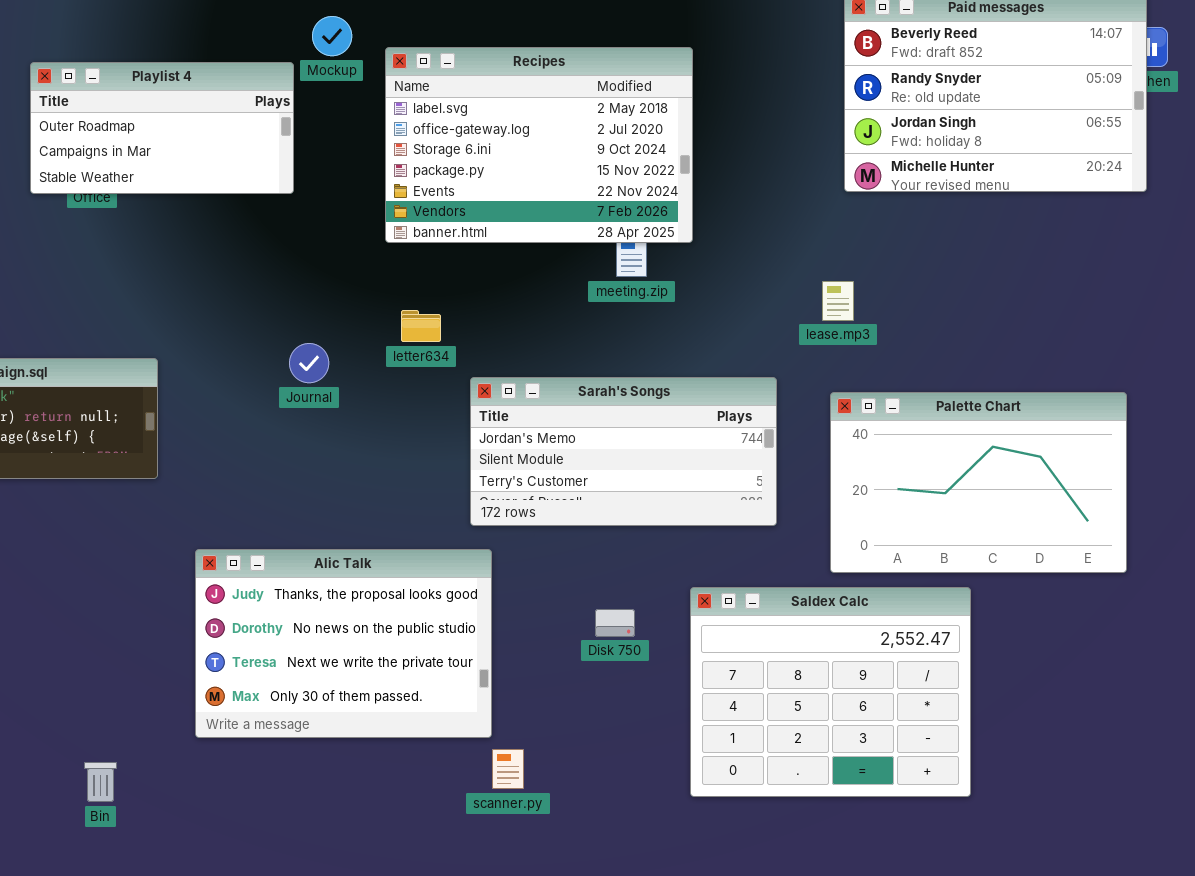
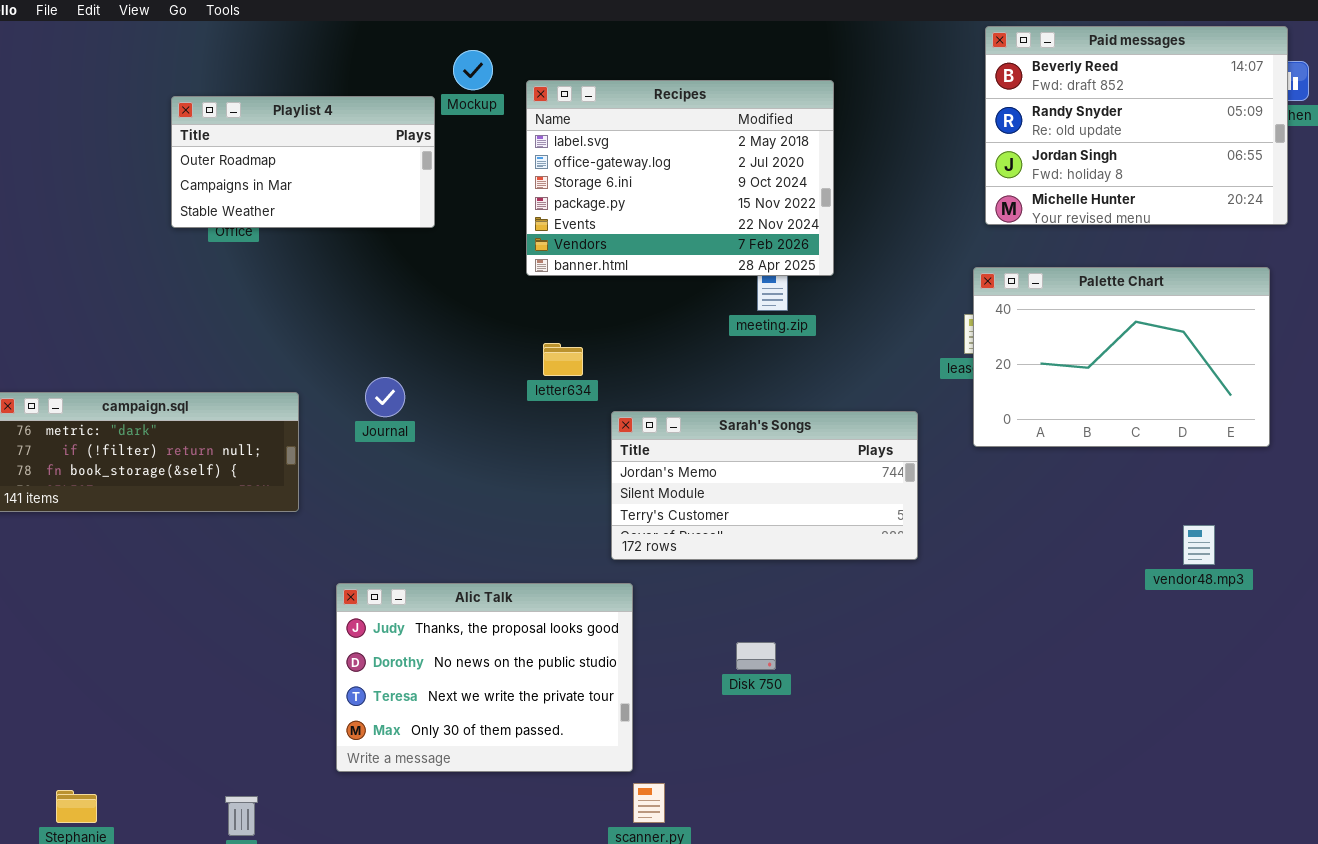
Journal: [289,343,329,383] -> [365,377,405,417], moved
Palette Chart: [830,392,1127,573] -> [973,267,1270,447], moved
Saldex Calc: [690,587,971,797] -> none, closed

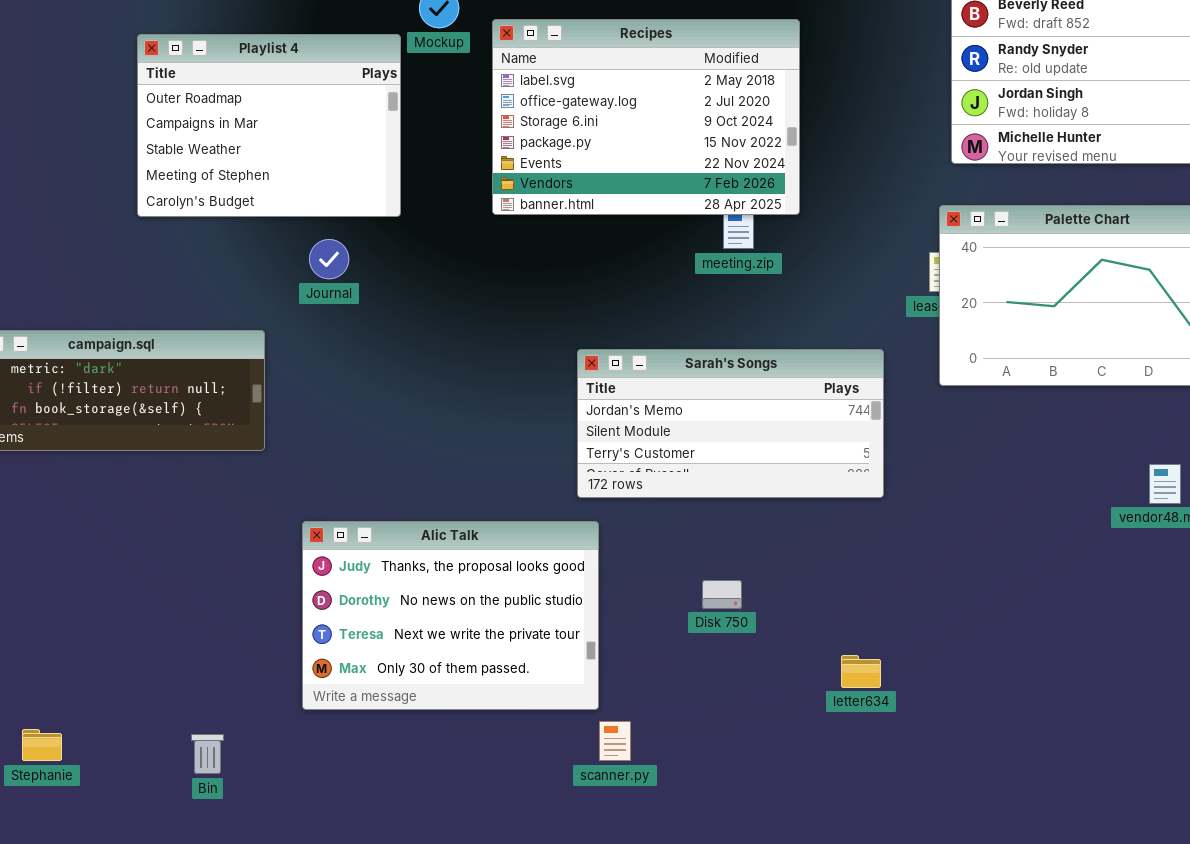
Playlist 4: [171,96,435,228] -> [137,34,401,217], resized
letter634: [543,343,583,376] -> [841,655,881,688], moved
Journal: [365,377,405,417] -> [309,239,349,279], moved

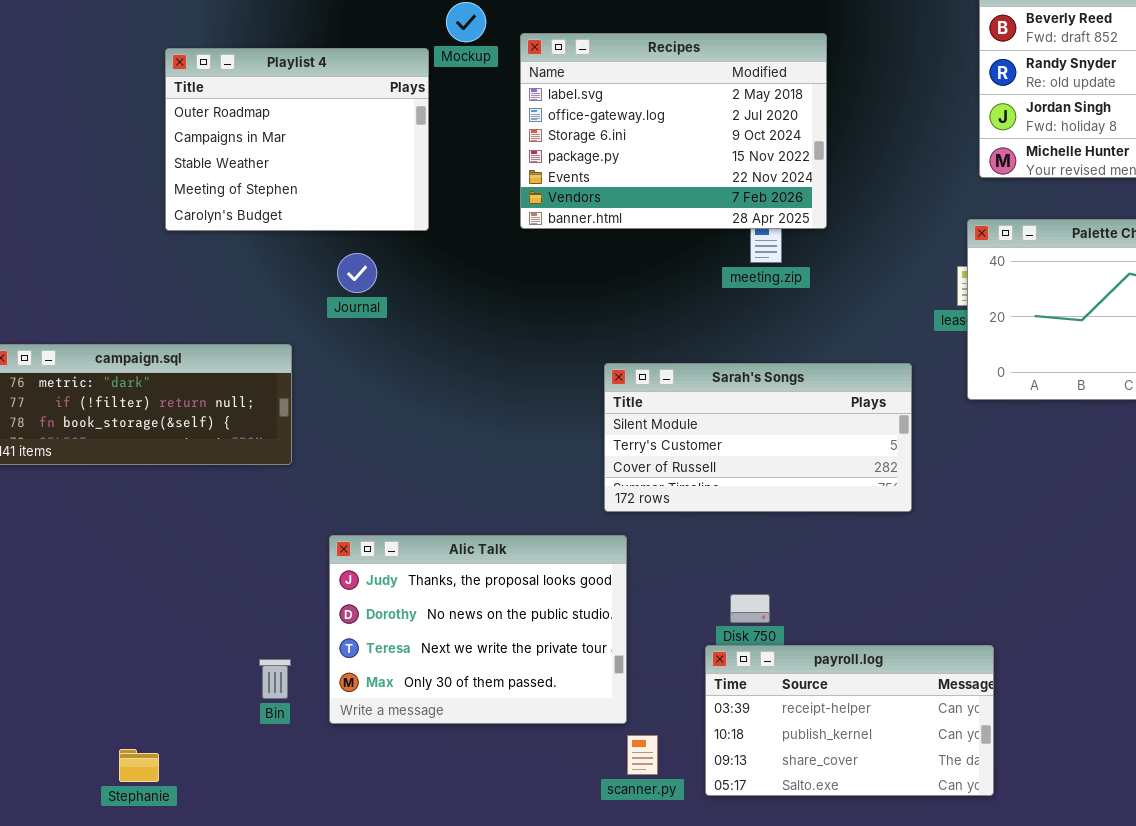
Sarah's Songs: [577,349,884,498] -> [604,363,912,512], scrolled down 1 row
payroll.log: none -> [705,645,994,796], opened
Stephanie: [22,729,62,761] -> [119,749,159,782], moved
Bin: [191,734,224,774] -> [259,659,291,699], moved

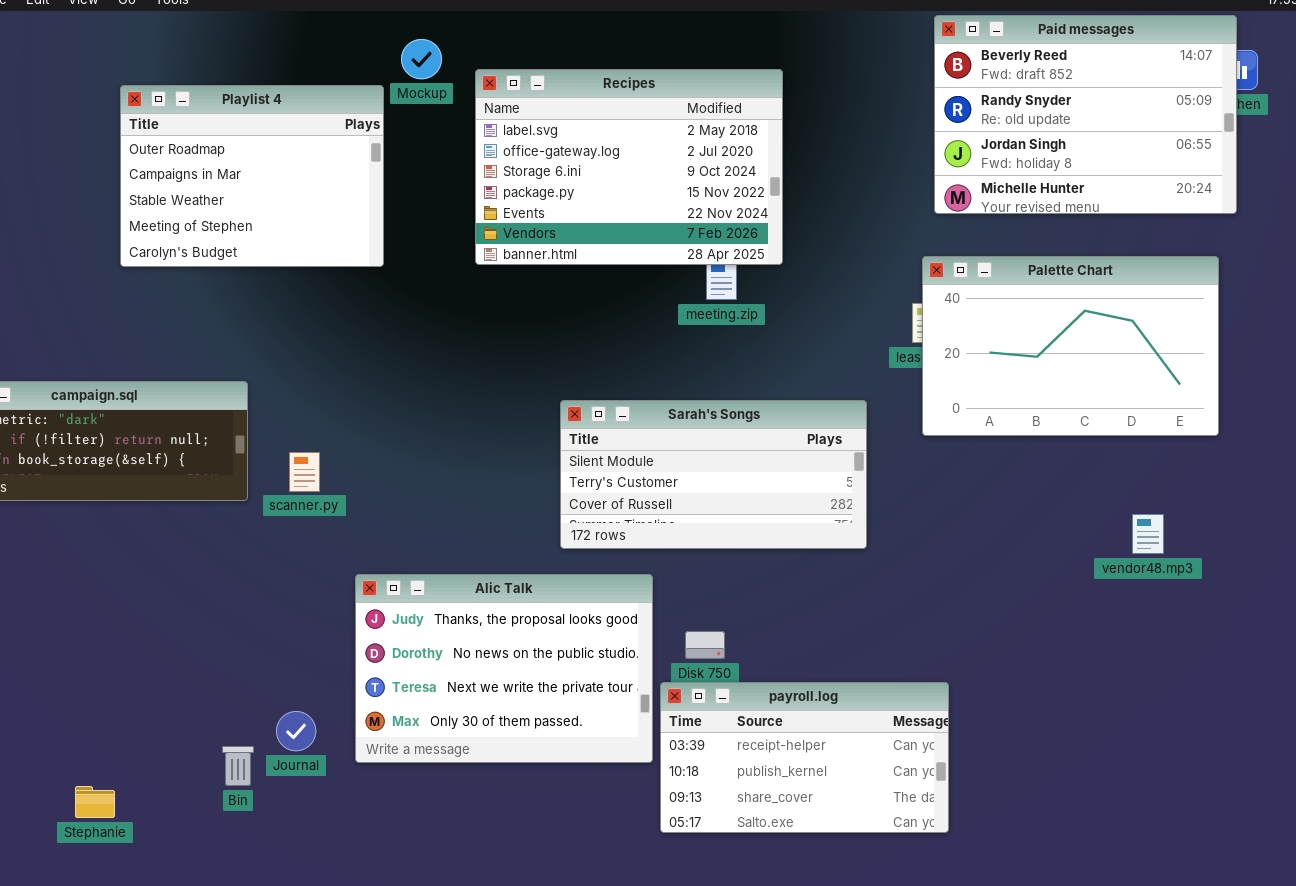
Journal: [337,253,377,293] -> [276,711,316,751], moved
Alic Talk: [329,535,627,724] -> [355,574,653,763], moved
Bin: [259,659,291,699] -> [222,746,254,786], moved
scanner.py: [627,735,658,775] -> [289,452,320,492], moved

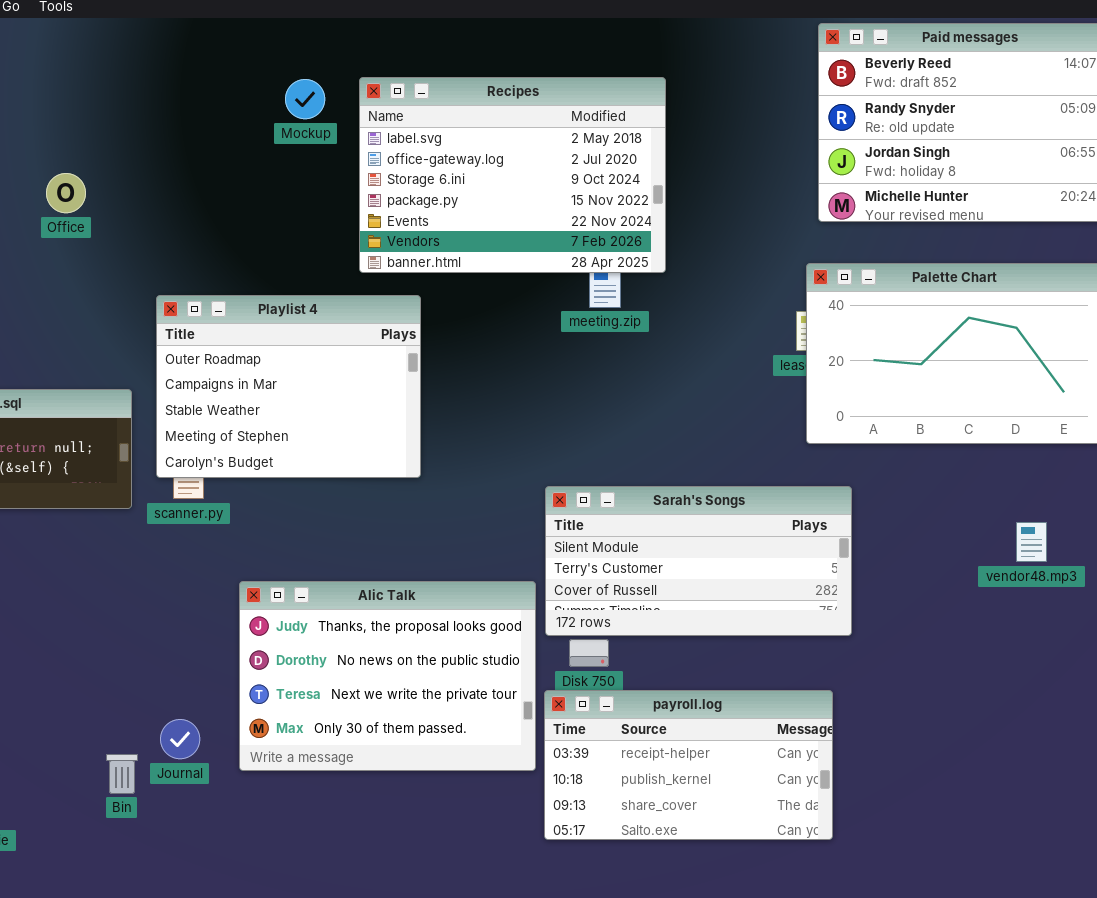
Mockup: [401,39,442,79] -> [285,79,325,119], moved
Playlist 4: [120,85,384,267] -> [156,295,421,478], moved
Sarah's Songs: [560,400,867,549] -> [545,486,852,636], moved

